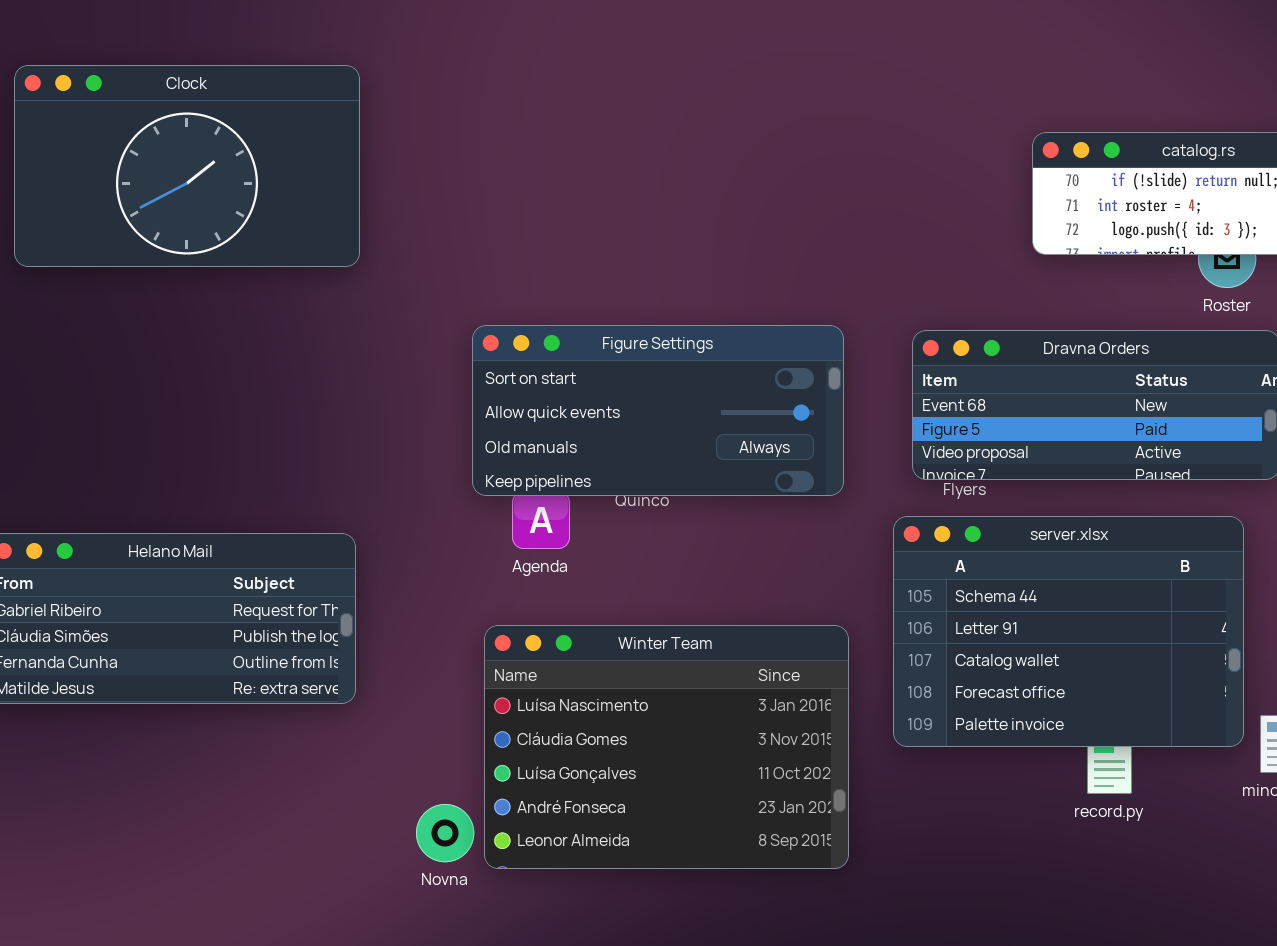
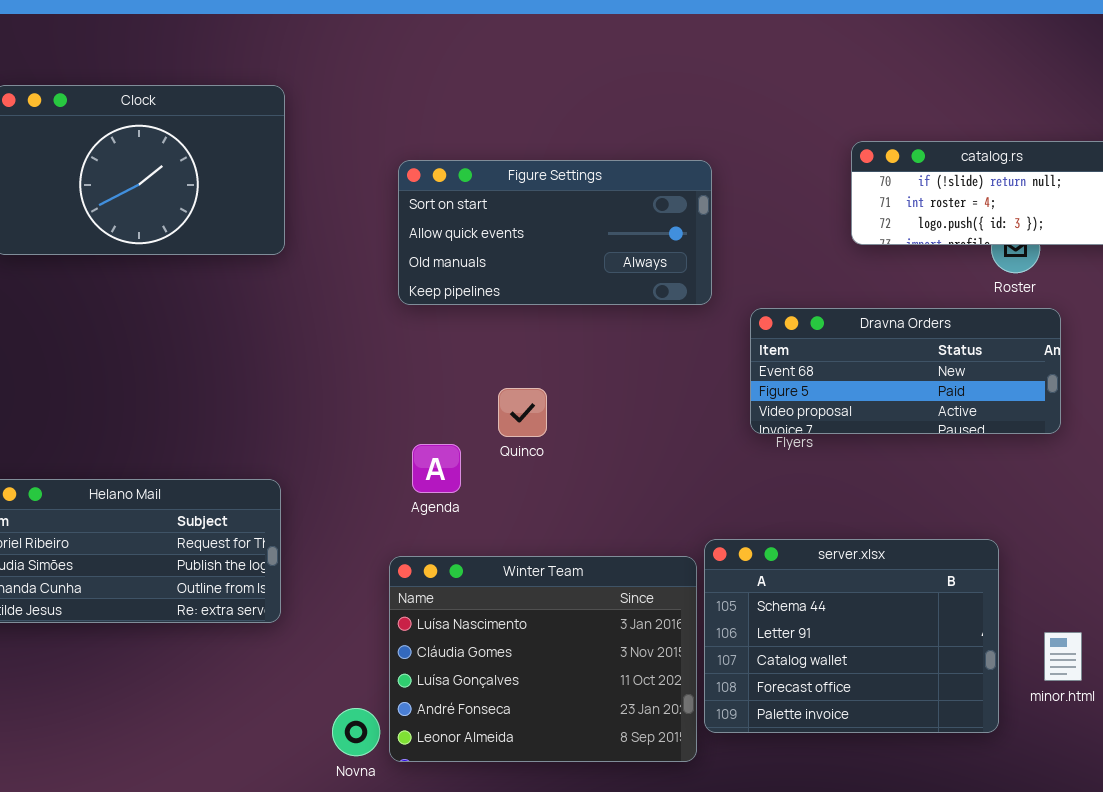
Figure Settings: [472,325,844,496] -> [398,160,712,305], moved
server.xlsx: [893,516,1244,747] -> [704,539,999,733], moved

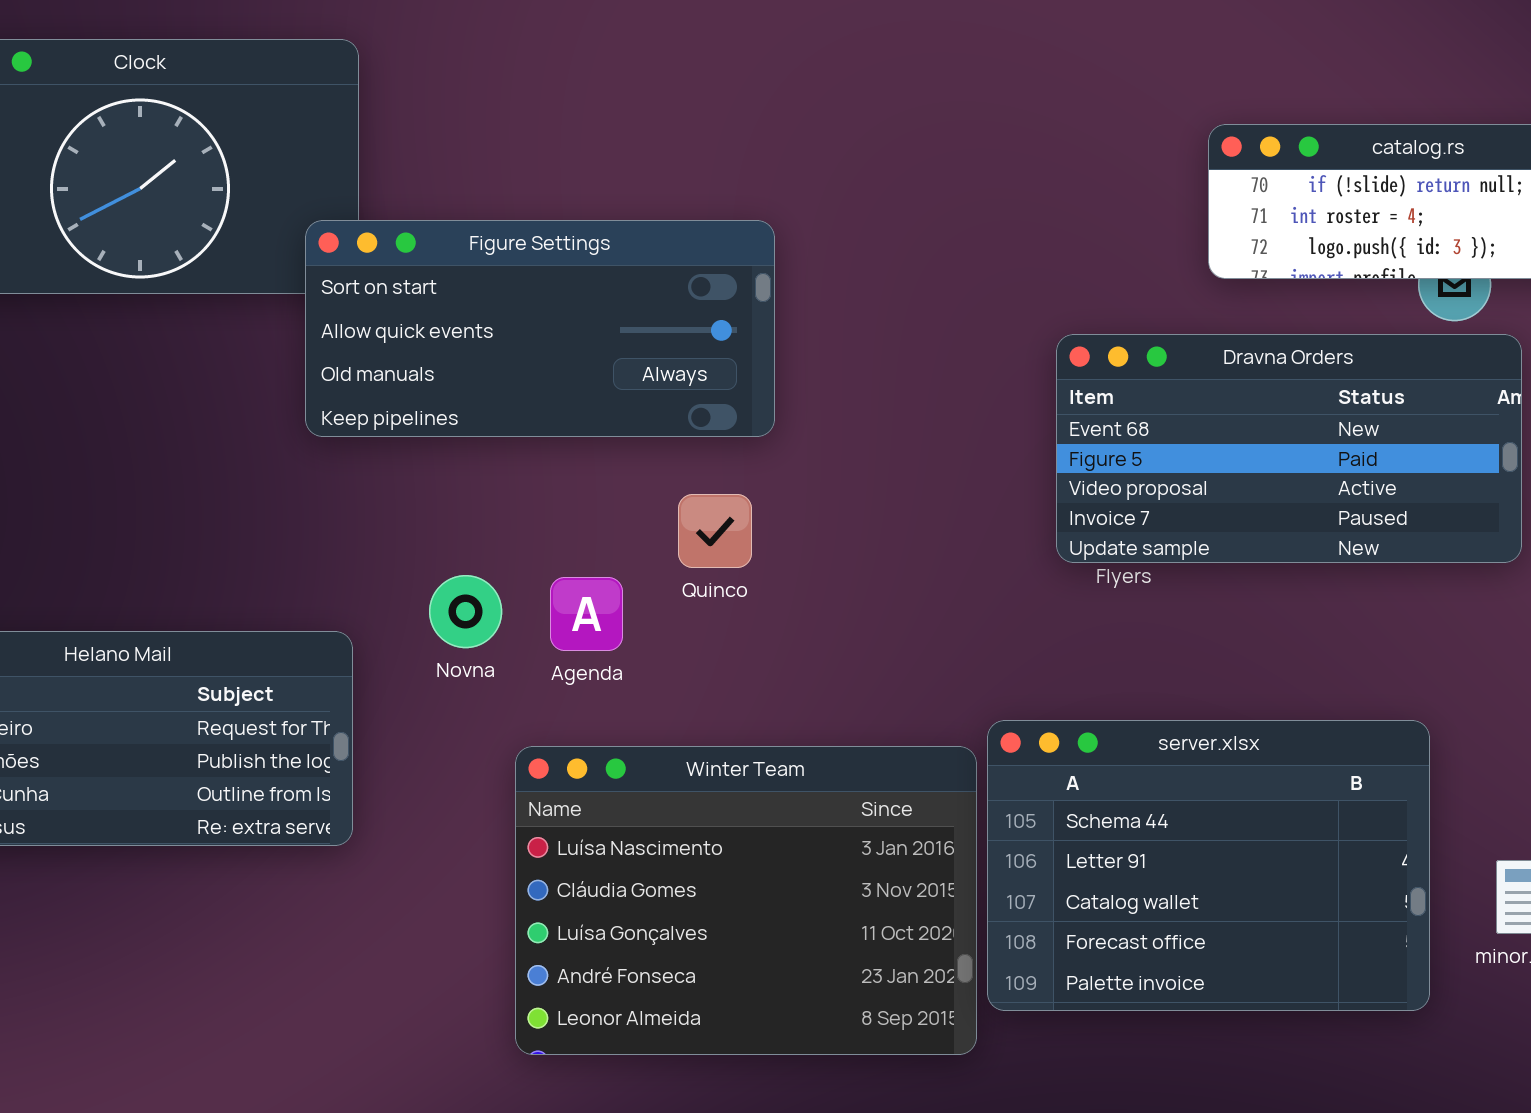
Figure Settings: [398,160,712,305] -> [305,220,775,437], moved
Dravna Orders: [750,308,1061,434] -> [1056,334,1522,563], resized
Novna: [332,708,380,756] -> [429,575,502,648], moved

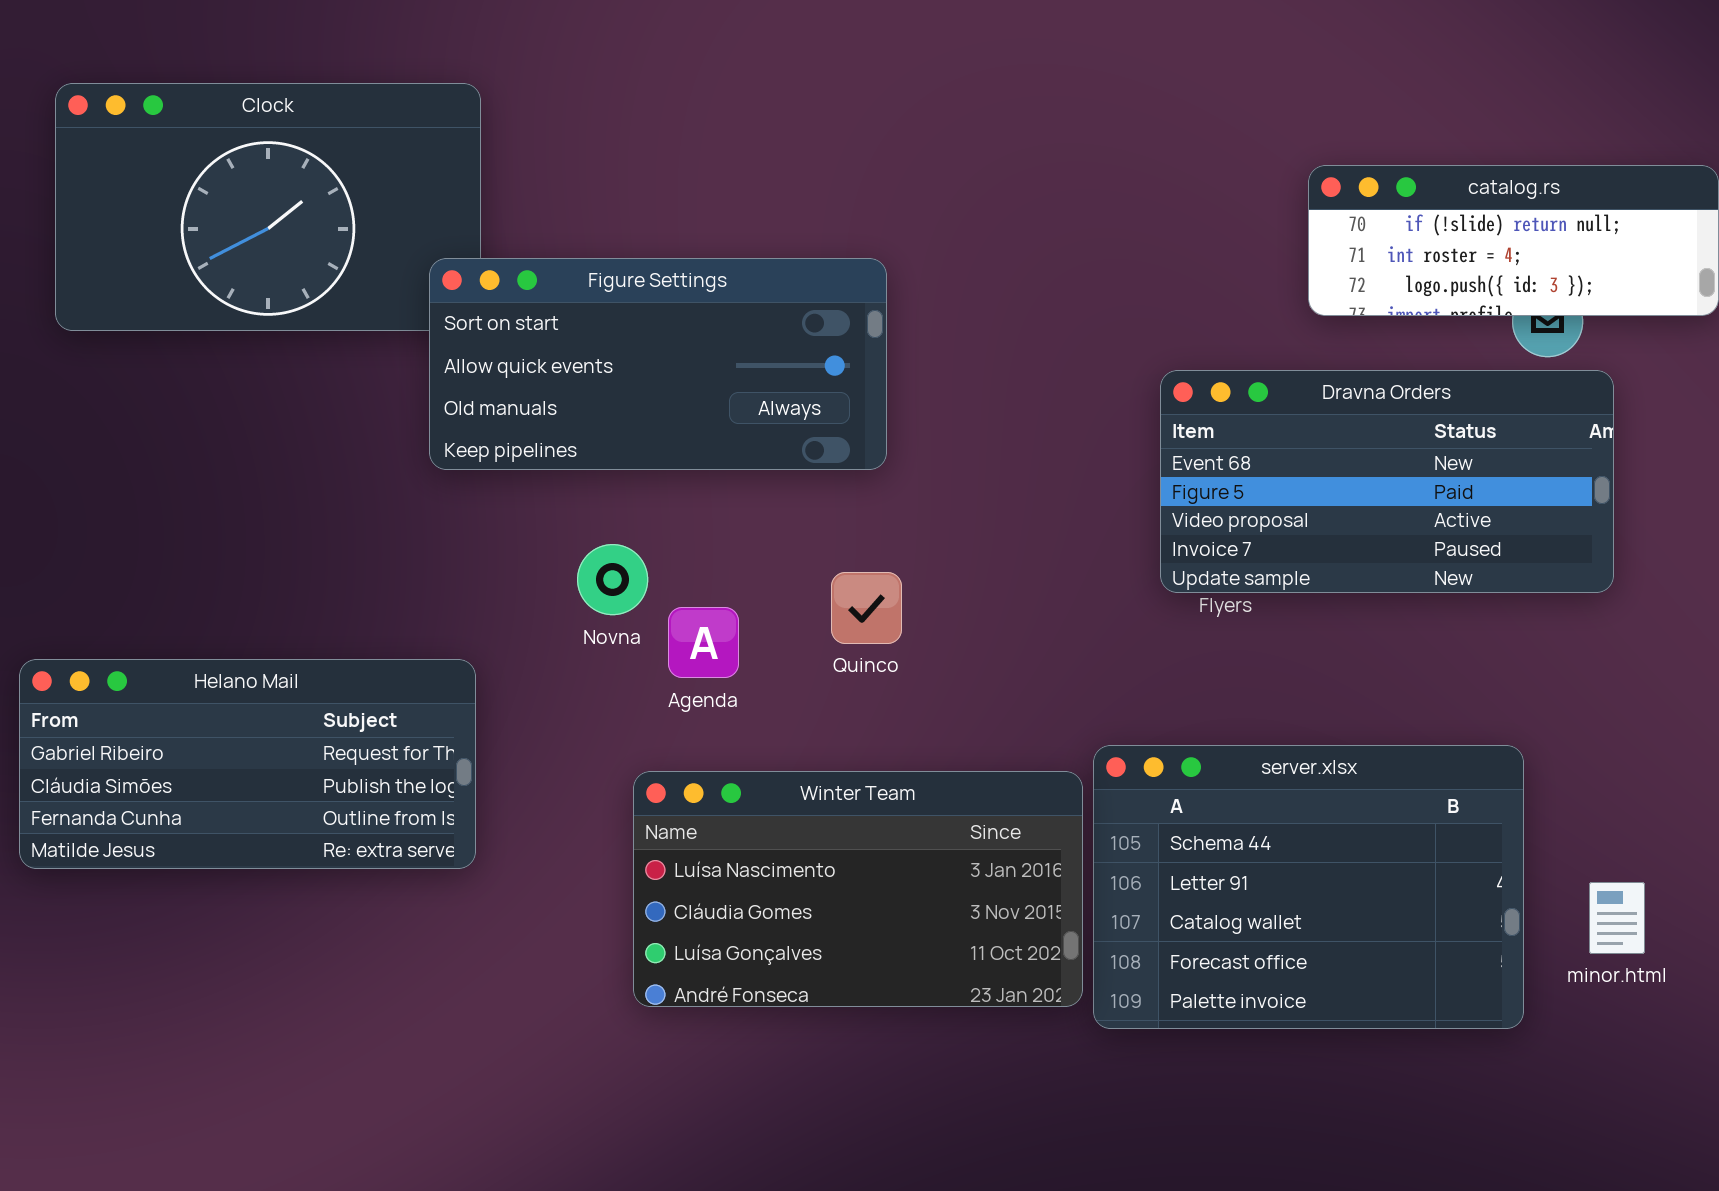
Quinco: [678,494,752,568] -> [831,572,902,644], moved
Novna: [429,575,502,648] -> [577,544,648,615], moved
Winter Team: [515,746,977,1055] -> [633,771,1083,1007], resized

